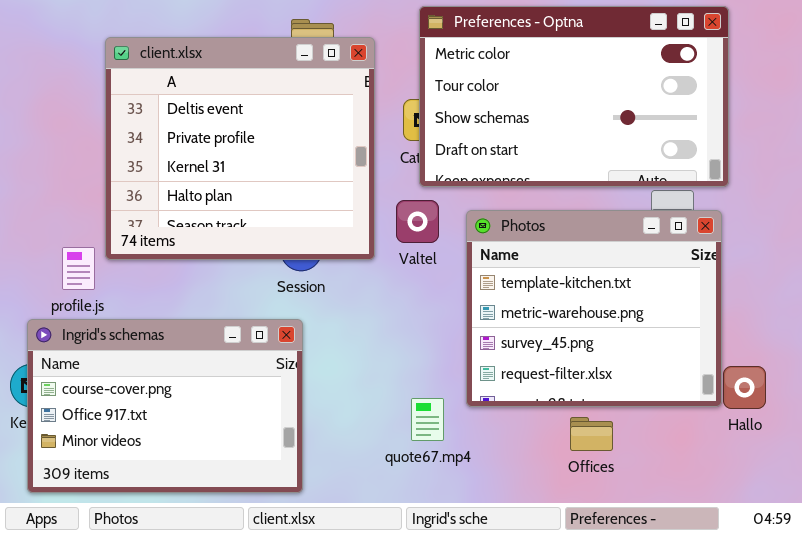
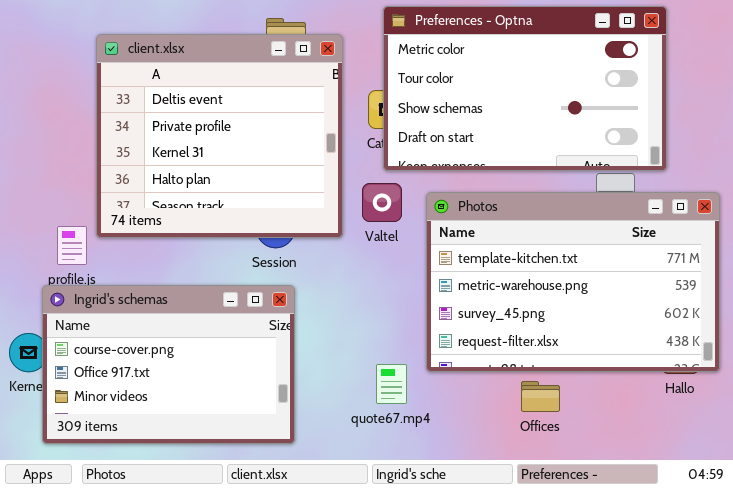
Photos: [466,210,722,407] -> [426,192,720,372], resized
Ingrid's schemas: [27,319,303,493] -> [42,285,295,444], moved

